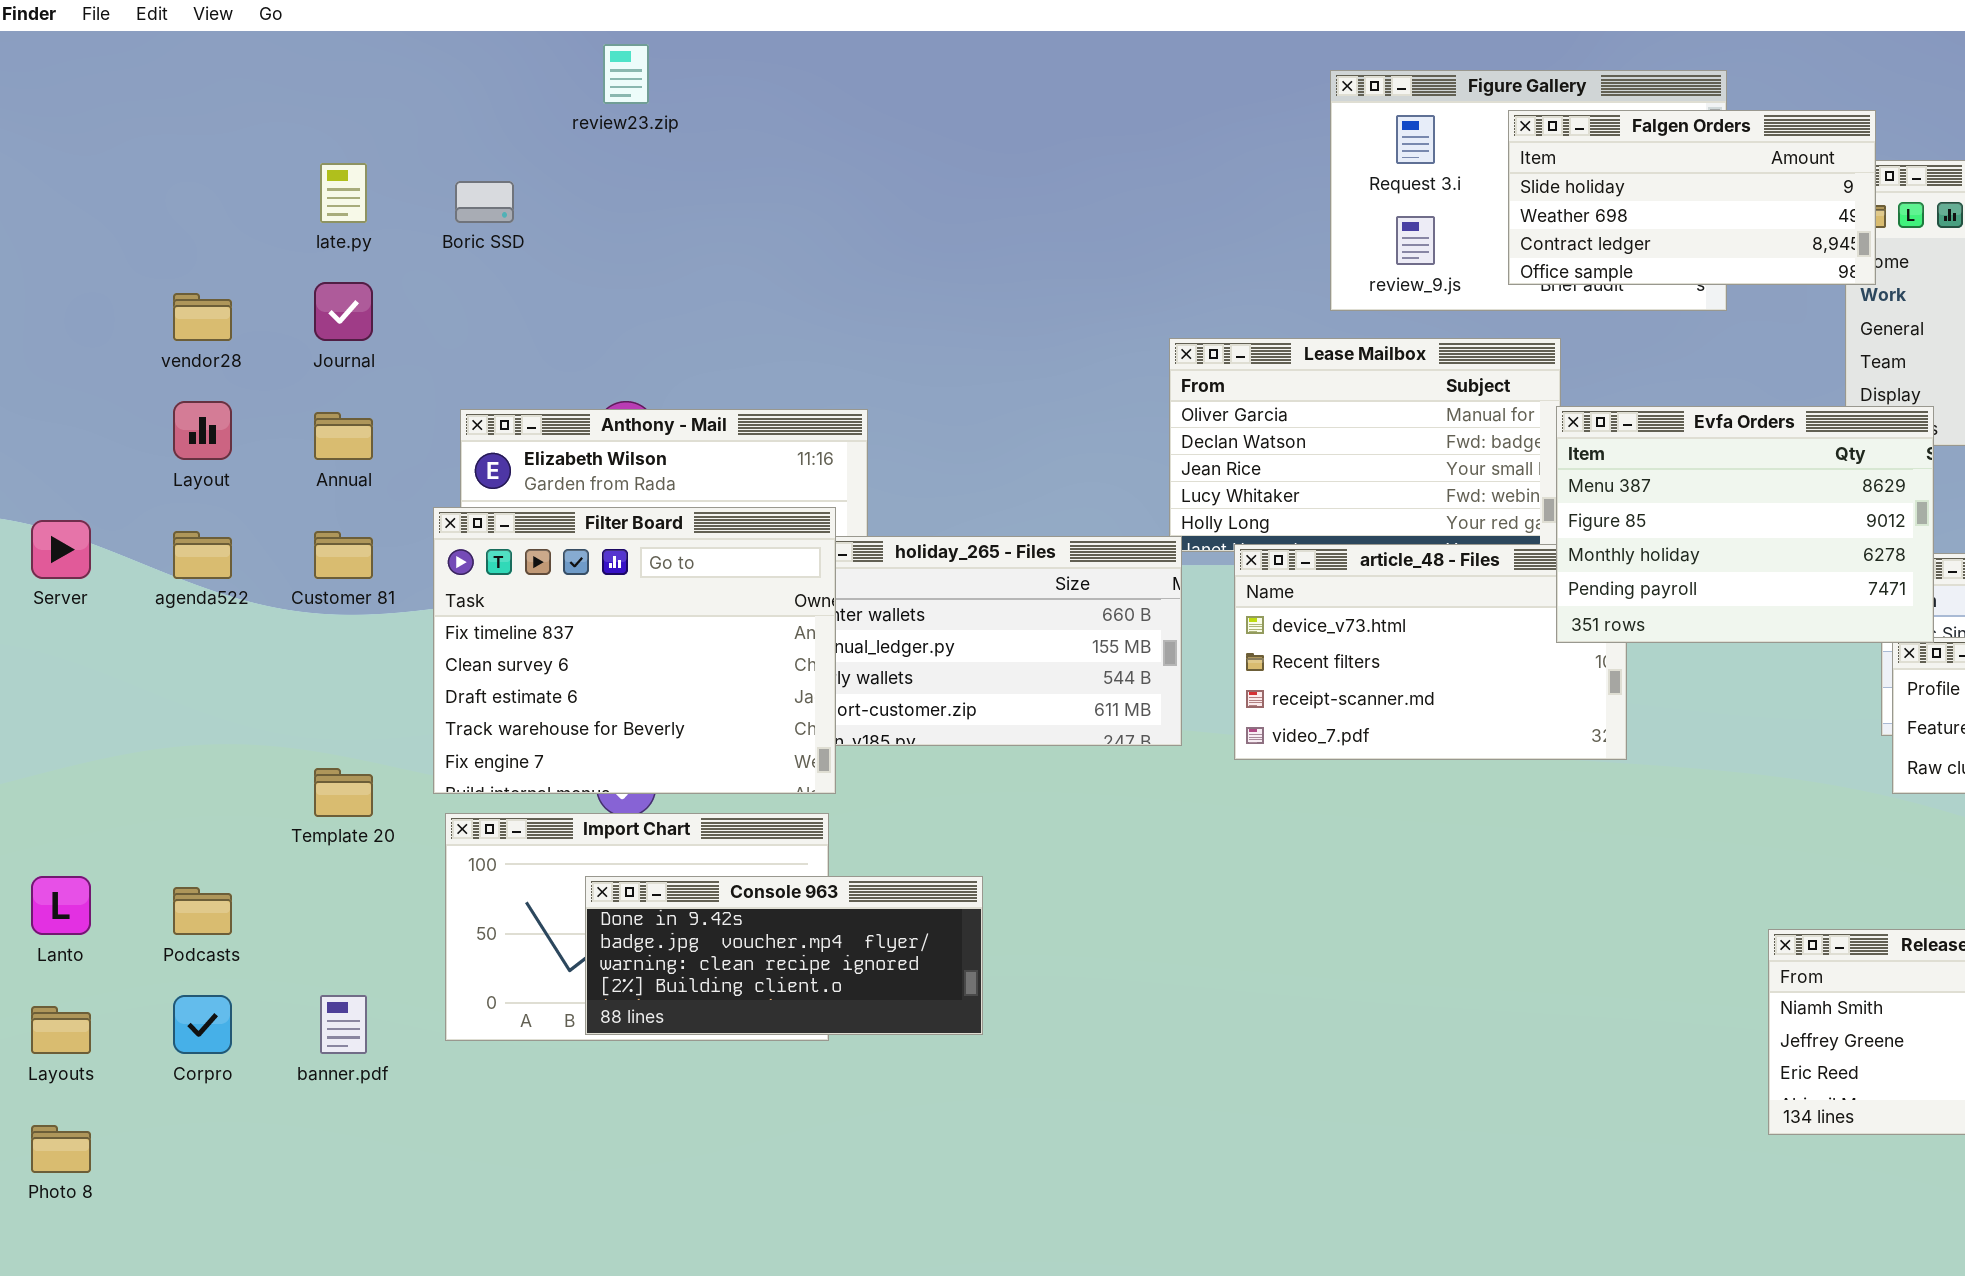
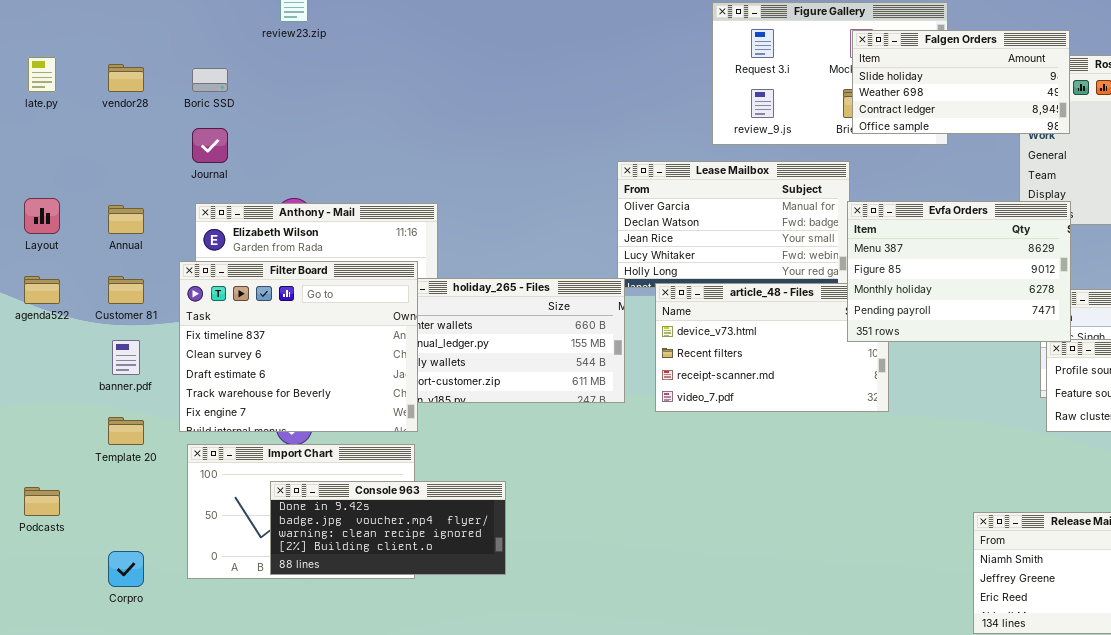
Falgen Orders: [1508,110,1876,285] -> [852,30,1070,134], moved
late.py: [320,163,367,223] -> [28,57,56,92], moved
Journal: [314,282,373,341] -> [192,128,228,163], moved
vendor28: [173,293,232,341] -> [108,64,144,92], moved
Corpro: [173,995,232,1054] -> [108,551,144,587], moved
banner.pdf: [320,995,367,1054] -> [112,340,140,375], moved

